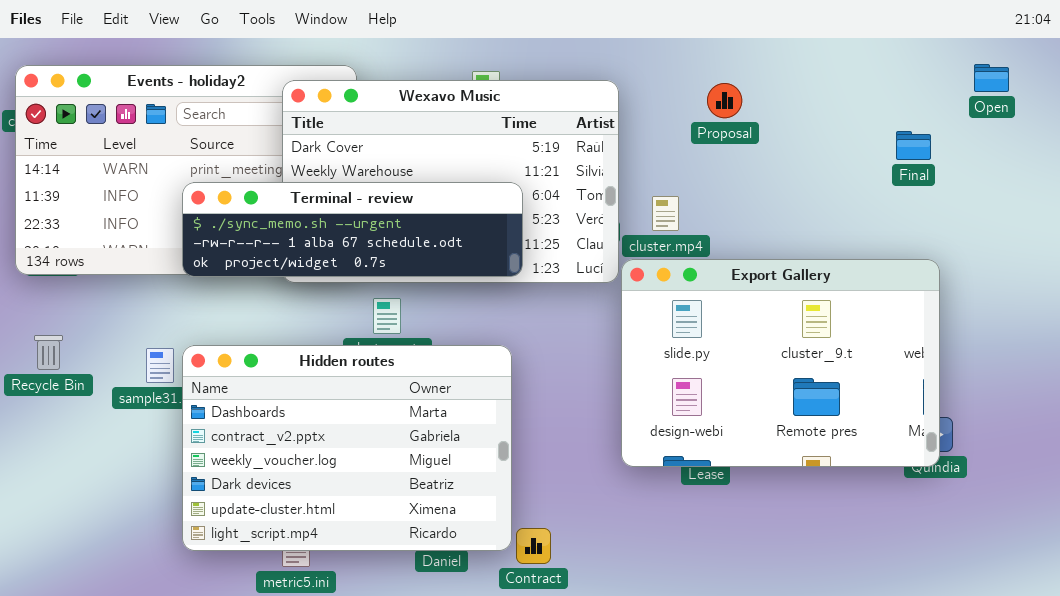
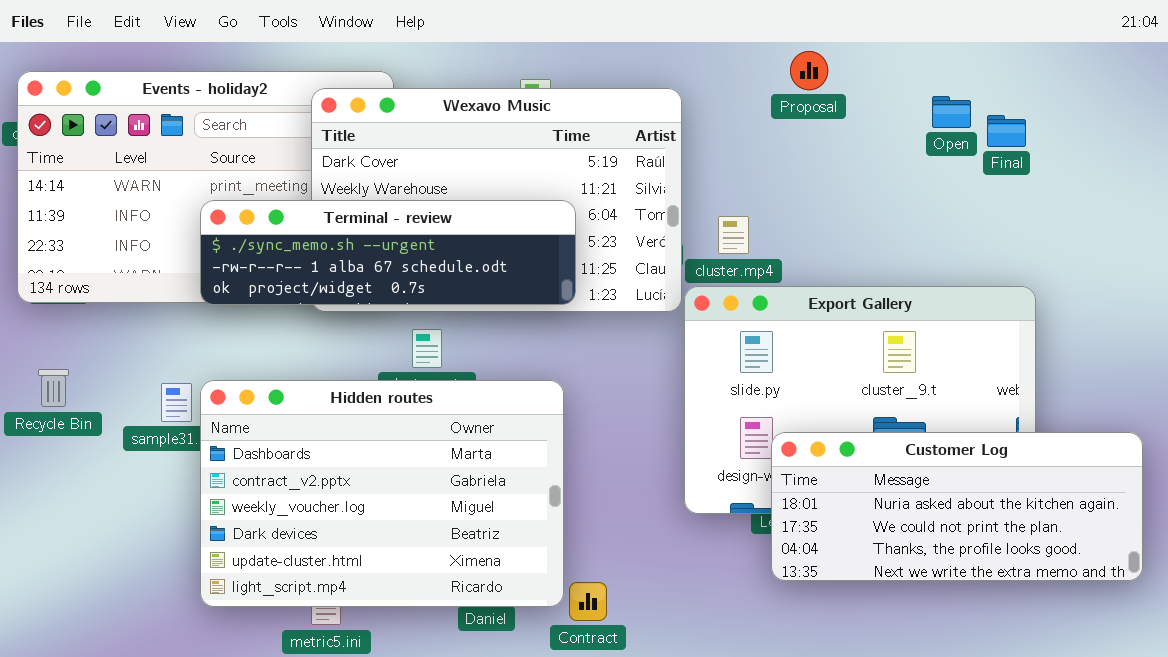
Open: [974,64,1009,92] -> [932,96,971,128], moved
Proposal: [707,83,742,118] -> [790,51,828,90], moved
Final: [896,131,931,160] -> [987,115,1026,147], moved
Customer Log: none -> [771,432,1143,581], opened

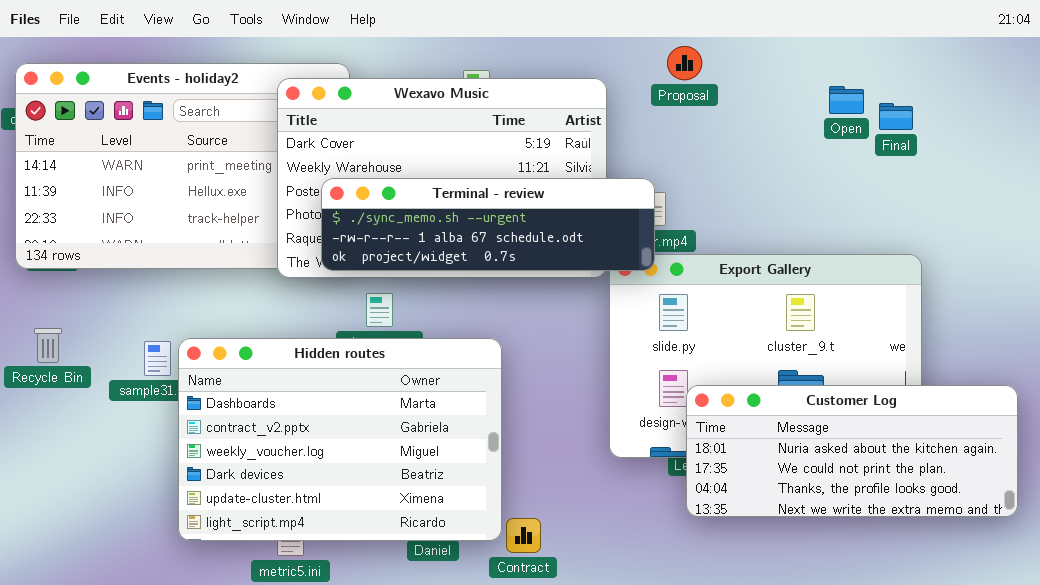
Proposal: [790,51,828,90] -> [667,46,702,80], moved
Terminal - review: [200,200,576,305] -> [321,178,655,271], moved

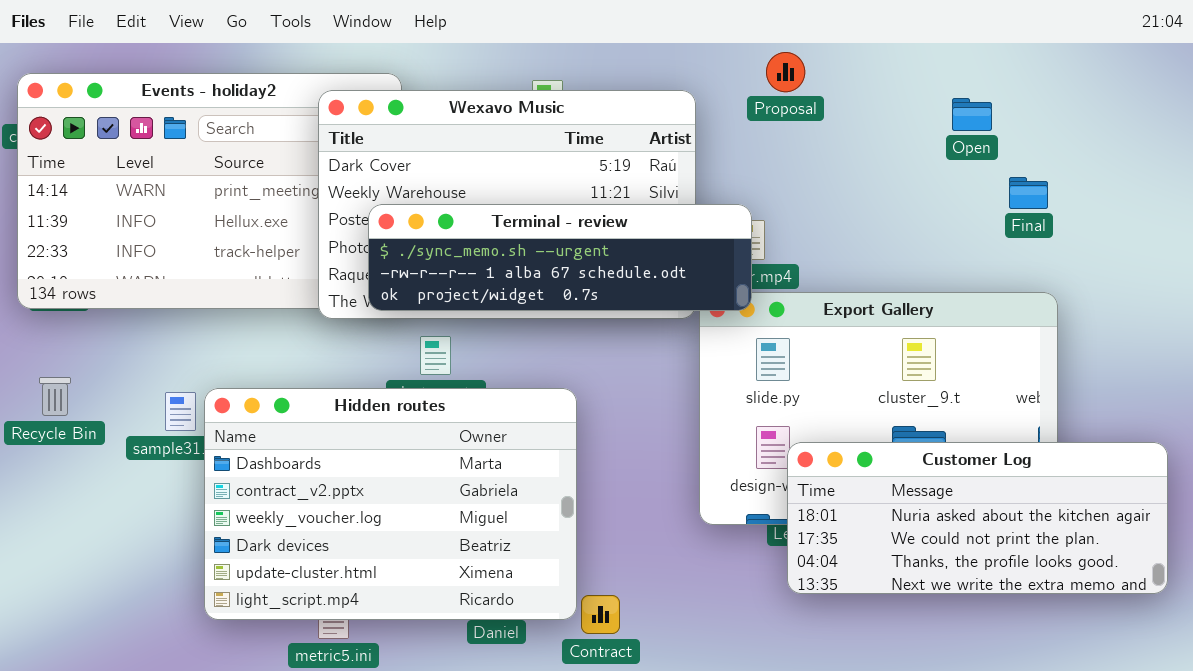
Final: [879,103,913,130] -> [1009,177,1048,209], moved

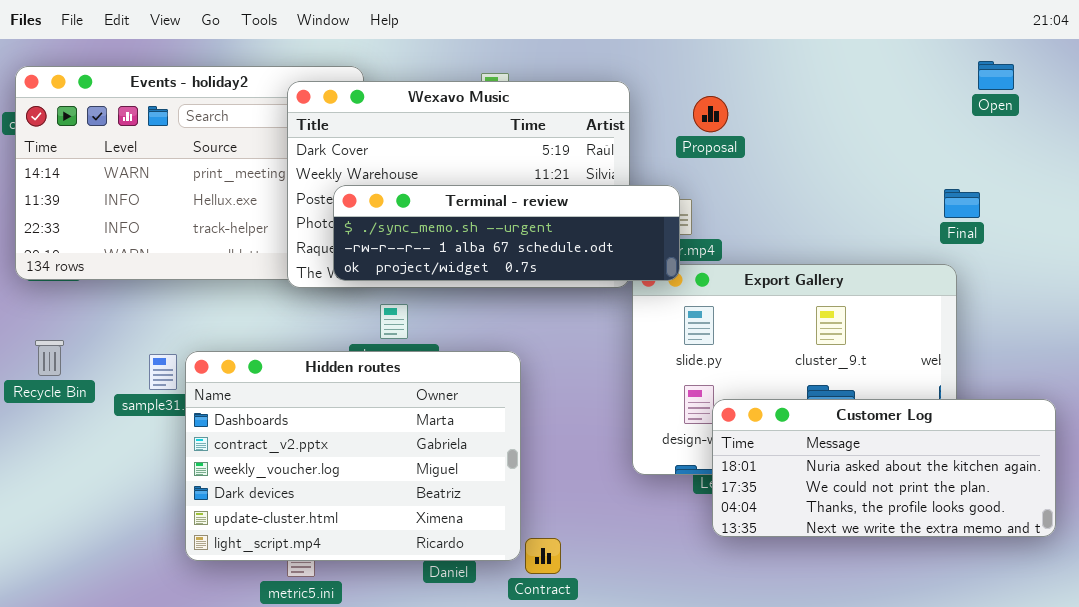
Proposal: [766,52,805,92] -> [693,96,728,132], moved
Open: [952,98,992,131] -> [978,61,1014,90], moved
Final: [1009,177,1048,209] -> [944,189,980,218], moved

